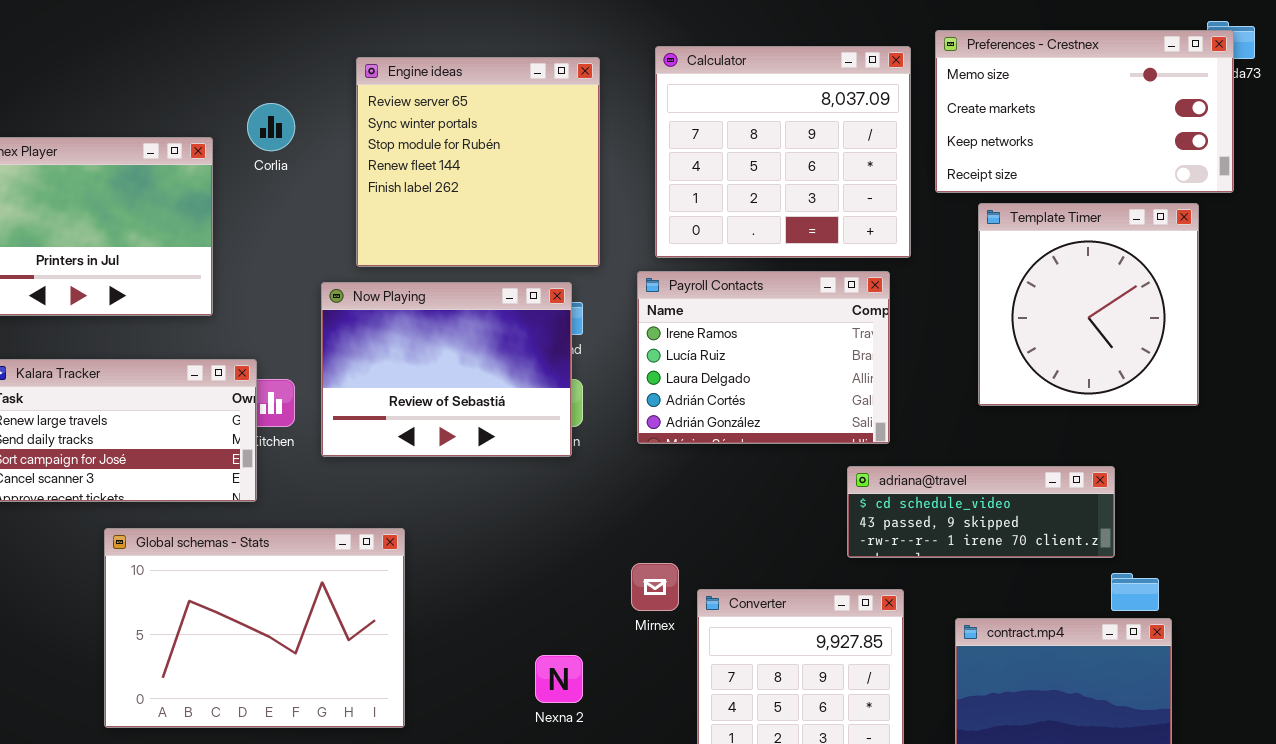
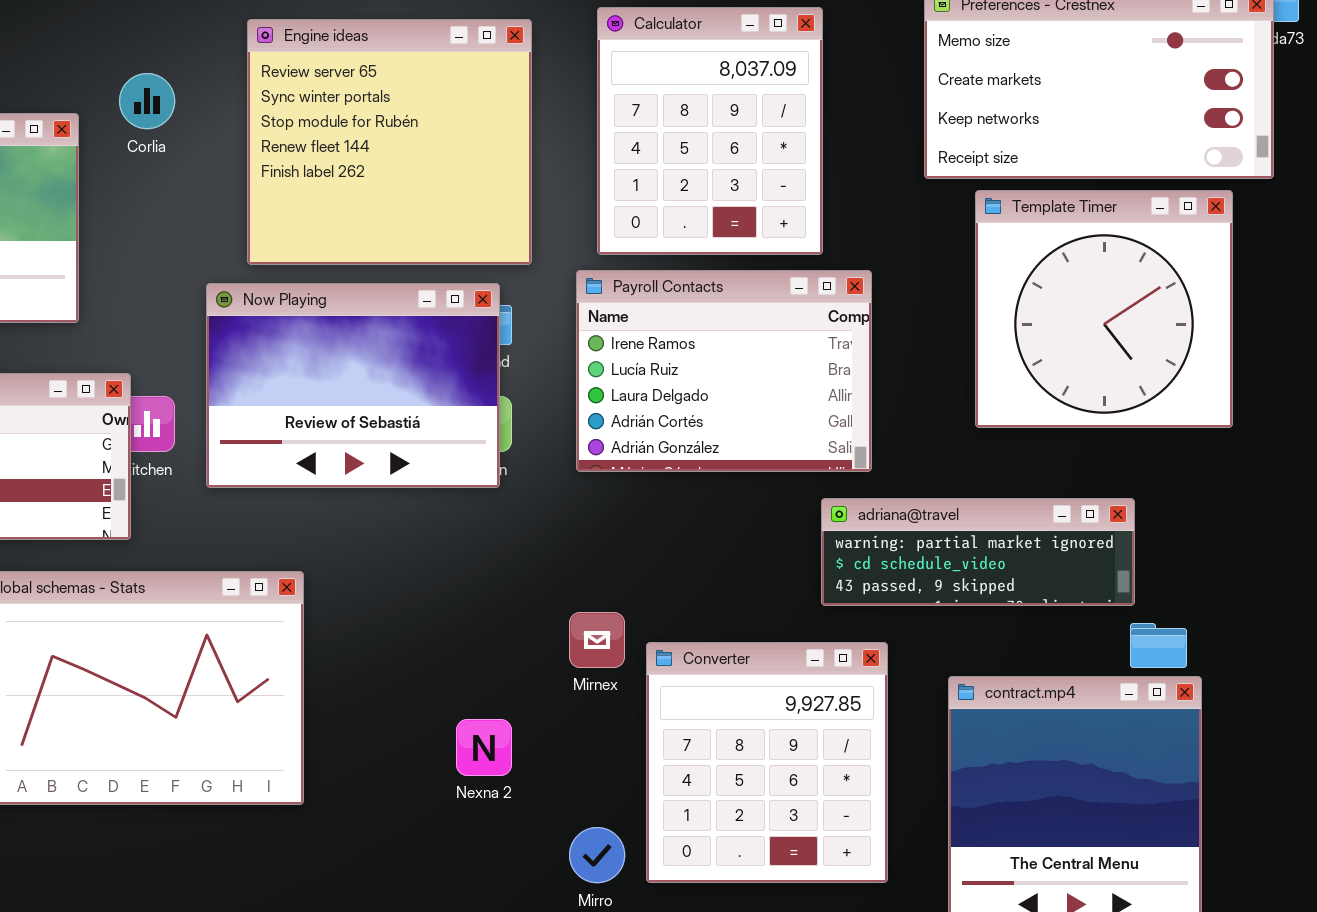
Calculator: [655,46,911,258] -> [597,7,823,255], resized
adriana@travel: [847,466,1115,558] -> [821,498,1135,606], scrolled up 1 row

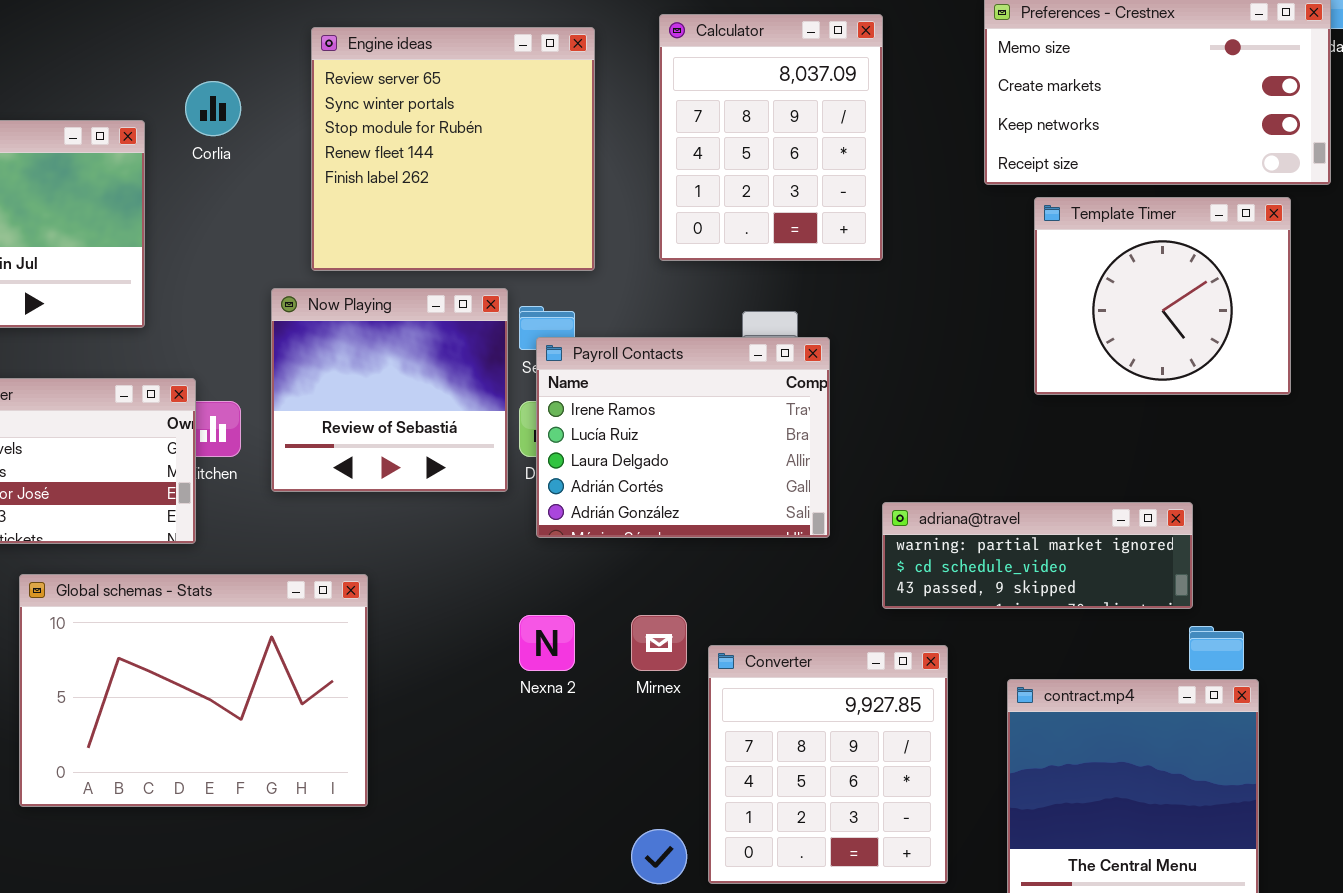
Template Timer: [975,190,1233,428] -> [1034,197,1291,395], resized
Payroll Contacts: [576,270,872,472] -> [536,337,830,538], moved
Now Playing: [206,283,500,488] -> [271,288,508,492], resized
Nexna 2: [456,719,512,776] -> [519,615,575,671], moved

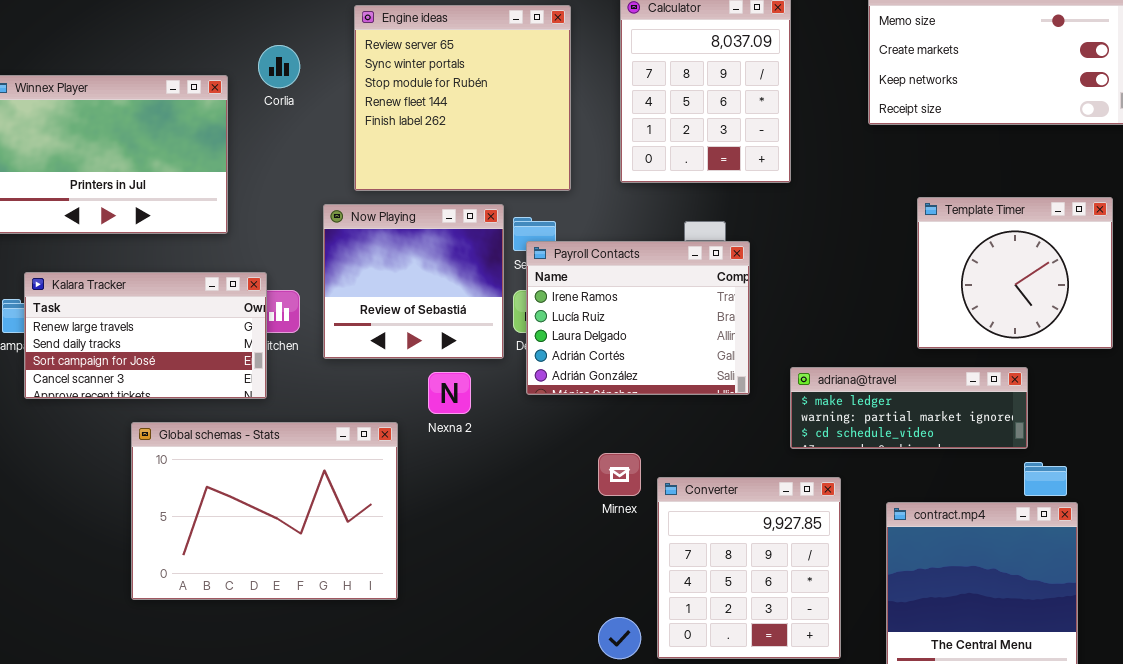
Template Timer: [1034,197,1291,395] -> [917,197,1113,349], moved
adriana@travel: [882,502,1193,609] -> [790,367,1028,449], scrolled up 1 row
Nexna 2: [519,615,575,671] -> [428,372,471,414], moved

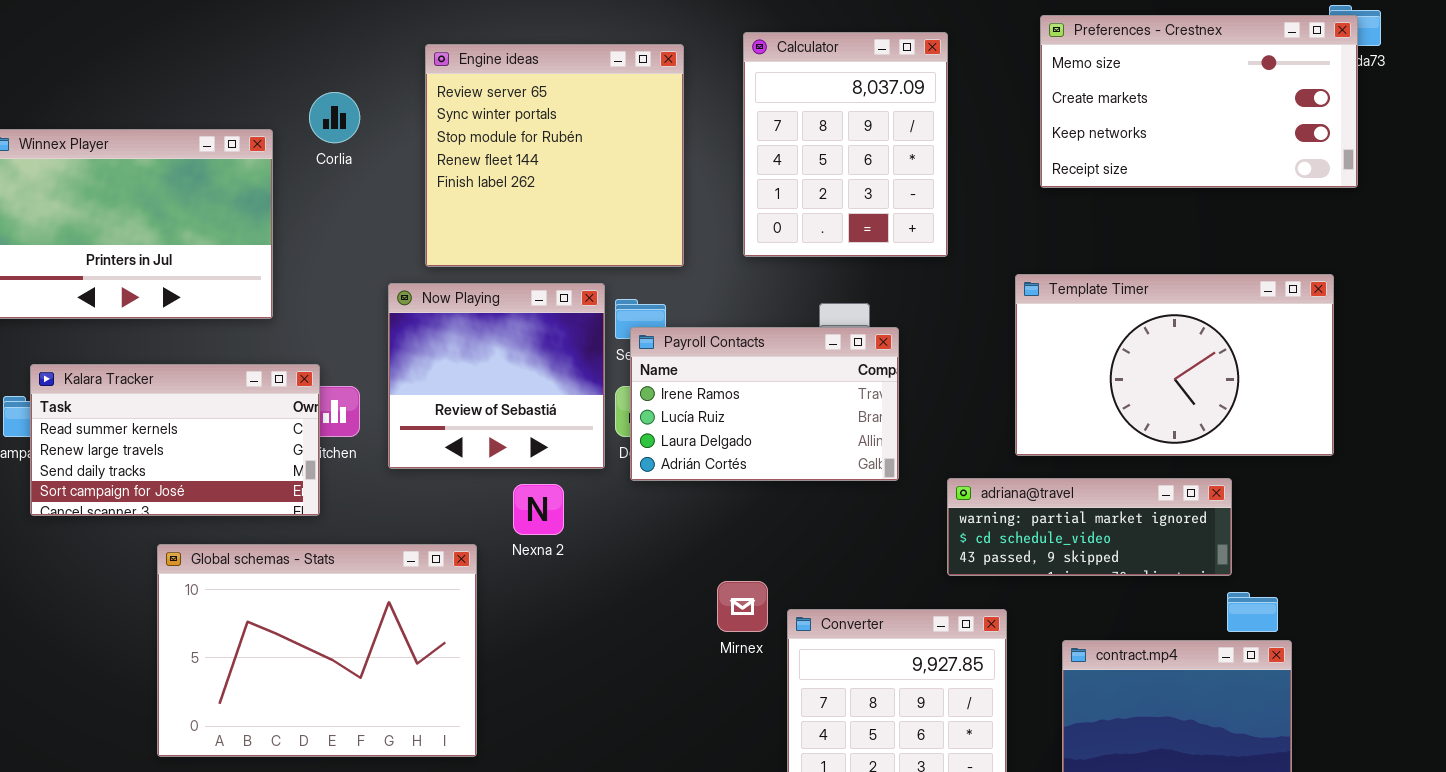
Template Timer: [917,197,1113,349] -> [1015,274,1334,456], resized
Payroll Contacts: [526,241,750,395] -> [630,327,899,481], resized
Kalara Tracker: [24,272,267,399] -> [30,364,320,516], scrolled up 1 row
adriana@travel: [790,367,1028,449] -> [947,478,1232,576], scrolled down 1 row

